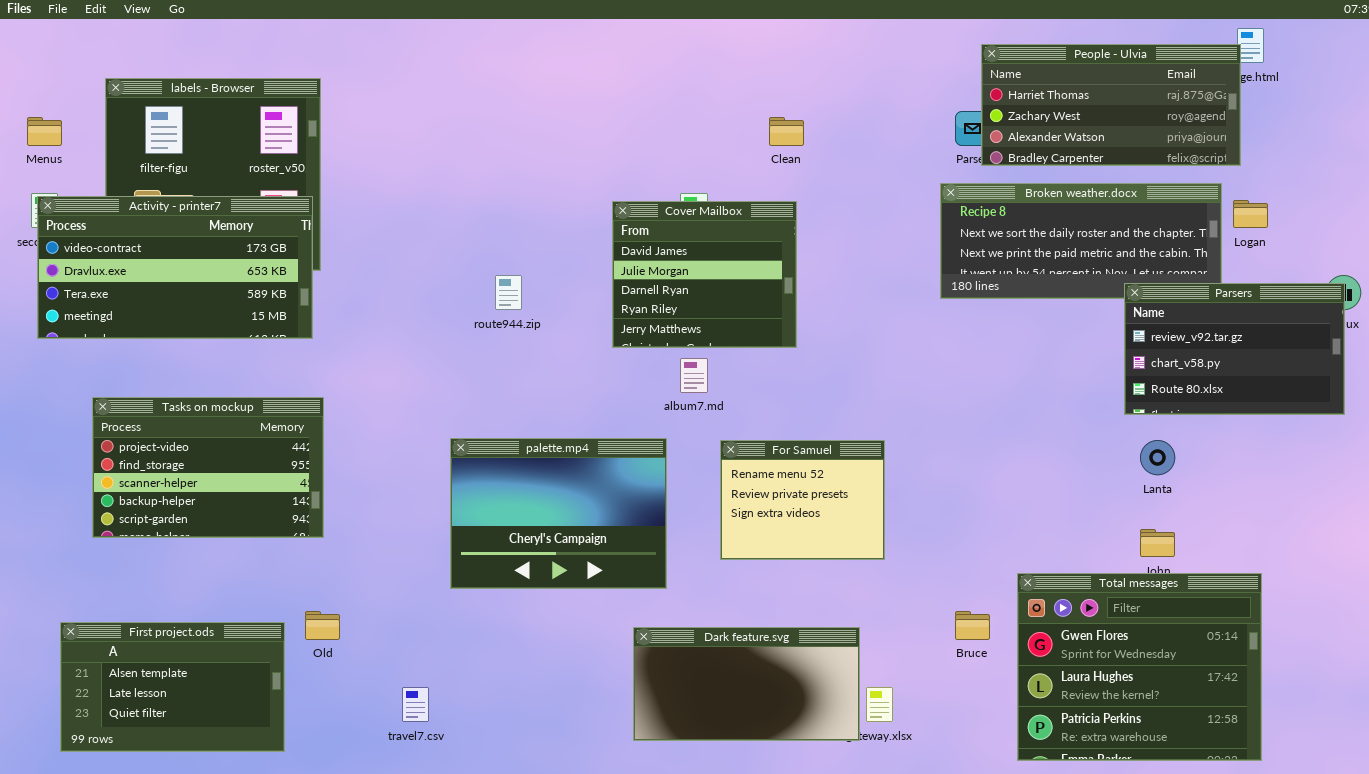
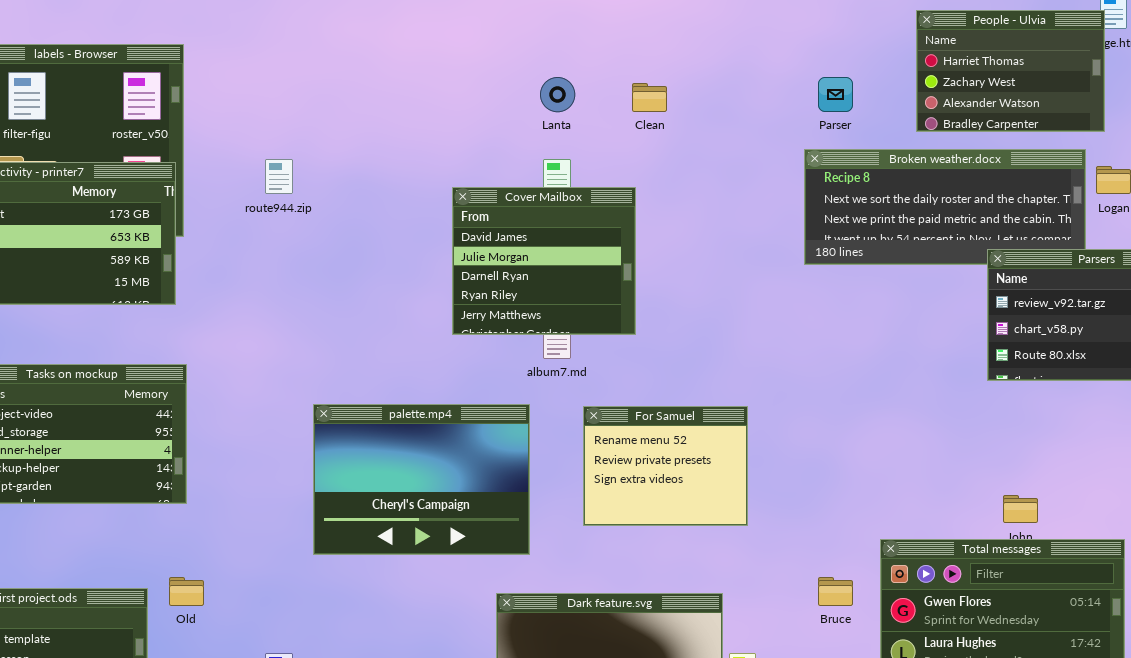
People - Ulvia: [981,44,1241,166] -> [916,10,1105,132], resized
Cover Mailbox: [612,201,797,348] -> [452,187,636,335], moved
route944.zip: [495,275,522,310] -> [265,159,293,194], moved
Lanta: [1140,440,1175,475] -> [540,77,575,112], moved

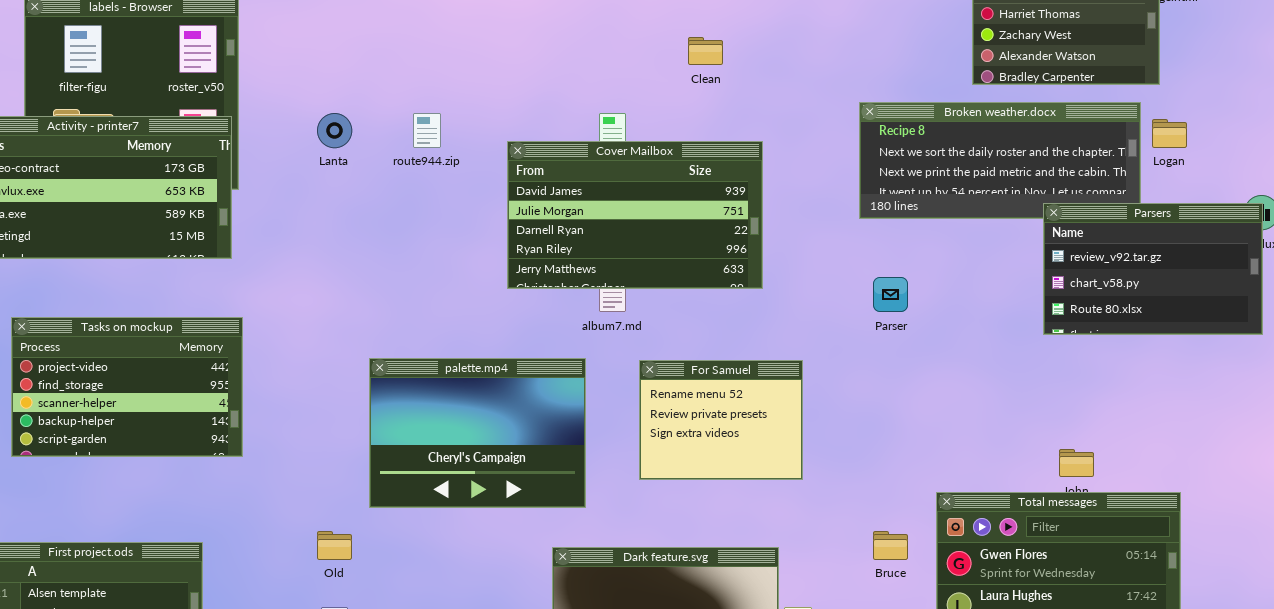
Lanta: [540,77,575,112] -> [317,113,352,148], moved
Parser: [818,77,853,112] -> [873,277,908,312], moved
route944.zip: [265,159,293,194] -> [413,113,441,148], moved
Cover Mailbox: [452,187,636,335] -> [507,141,763,289], resized
Old: [169,577,204,606] -> [317,531,352,560], moved

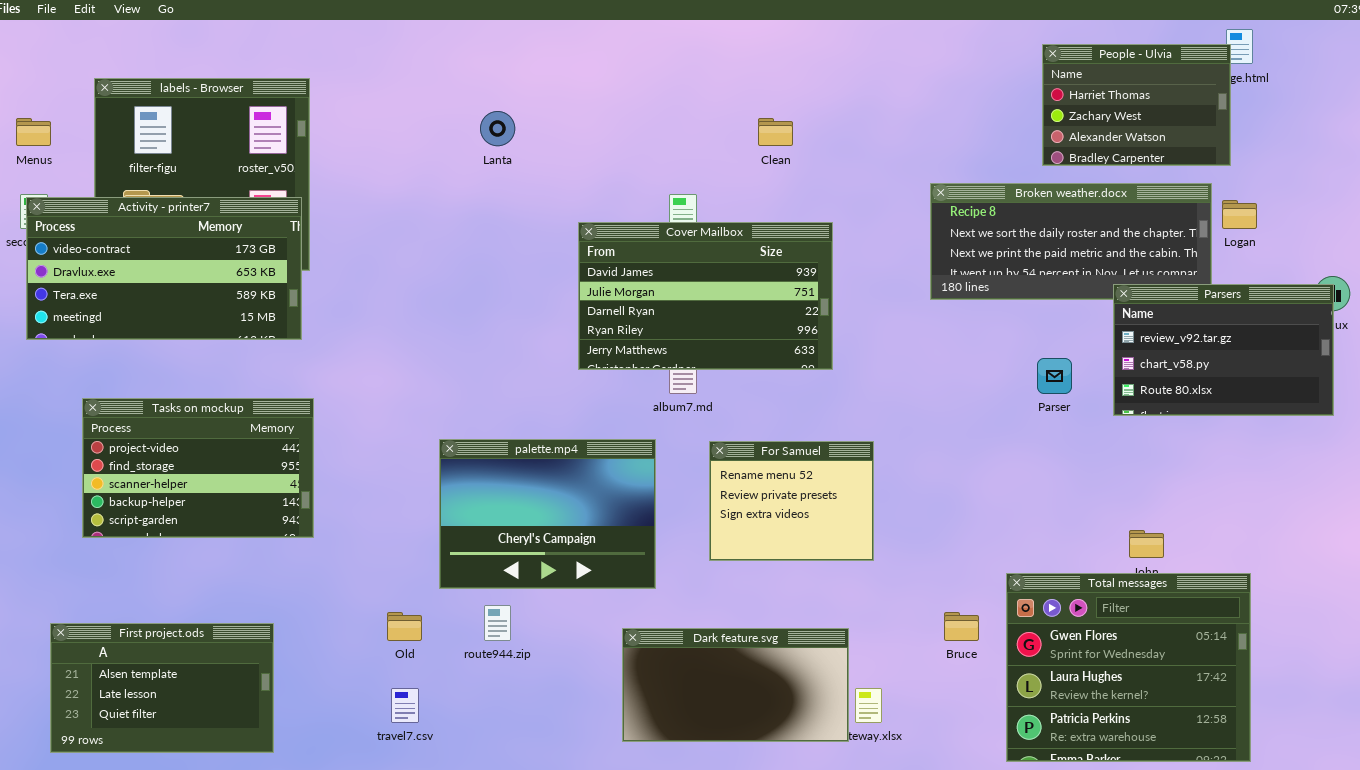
Lanta: [317,113,352,148] -> [480,111,515,146], moved
route944.zip: [413,113,441,148] -> [484,605,511,641], moved
Parser: [873,277,908,312] -> [1037,358,1072,394], moved

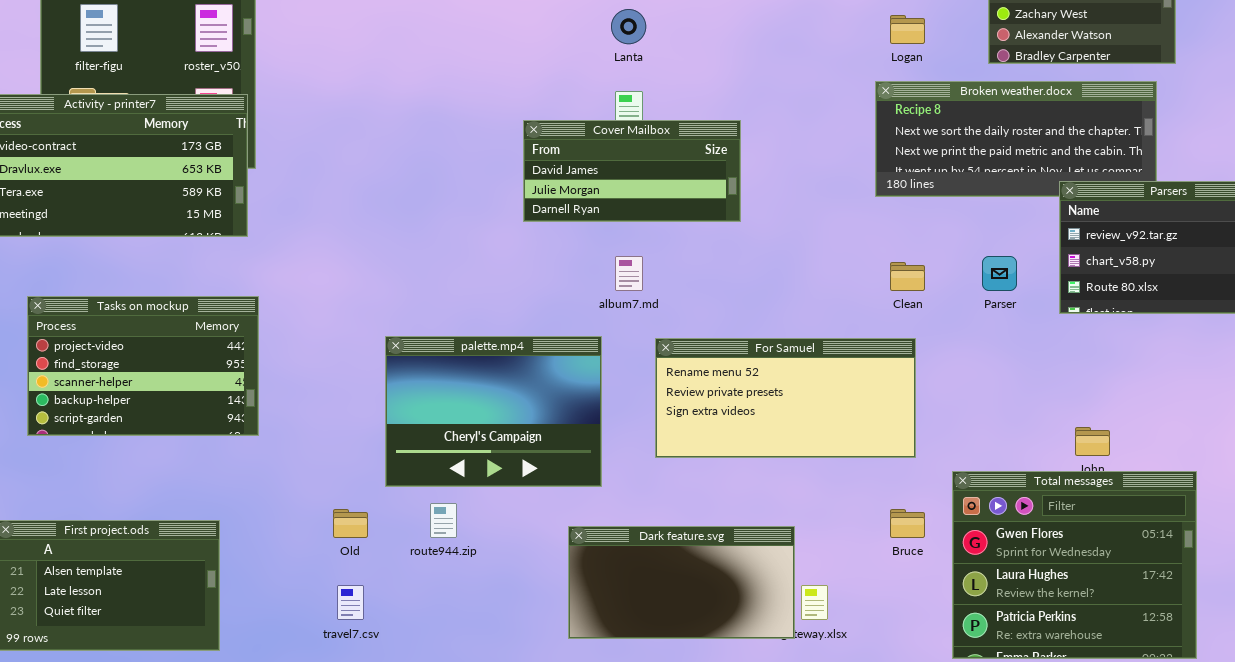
Lanta: [480,111,515,146] -> [611,9,646,44], moved
Clean: [758,118,793,146] -> [890,262,925,291], moved
Logan: [1222,200,1257,229] -> [890,15,925,44], moved
Cover Mailbox: [578,222,833,370] -> [523,120,741,222], resized
For Samuel: [709,441,874,561] -> [655,338,916,458], resized

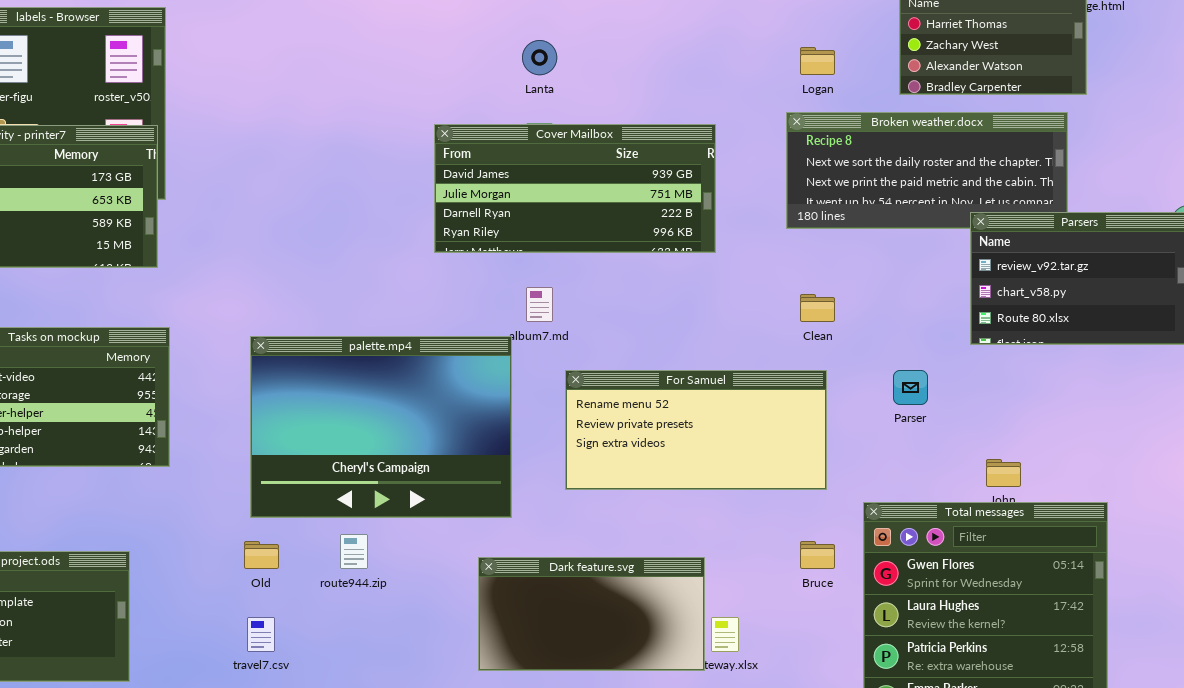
Cover Mailbox: [523,120,741,222] -> [434,124,716,253], resized
Parser: [982,256,1017,291] -> [893,370,928,405], moved
palette.mp4: [385,336,602,487] -> [250,336,512,518], resized

